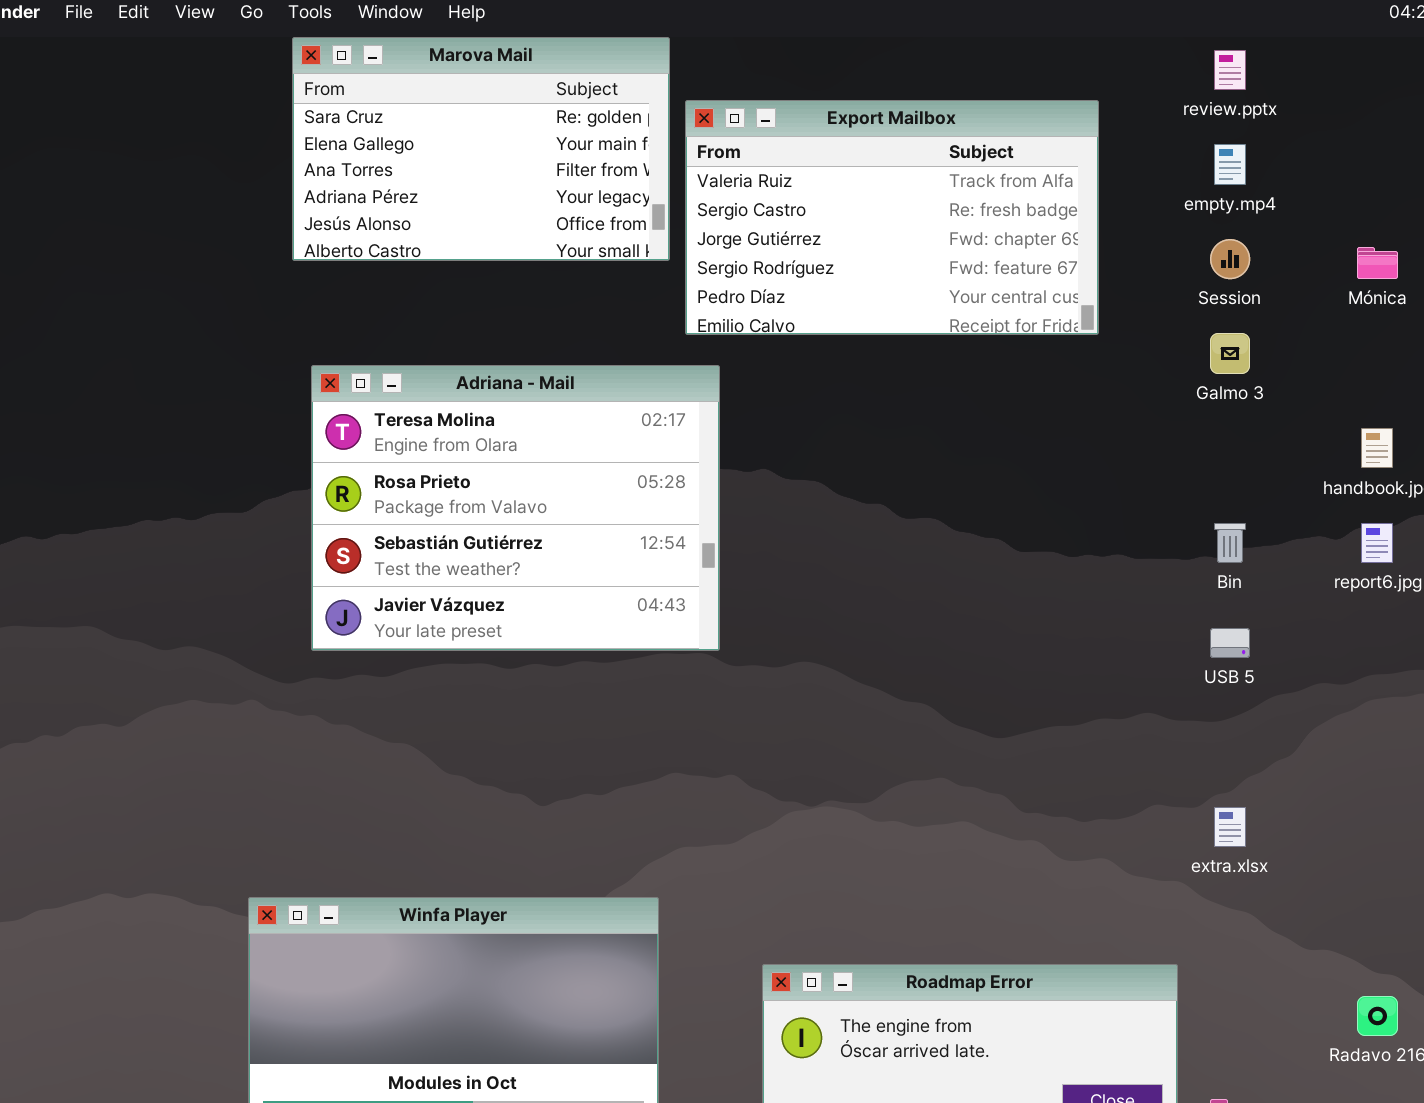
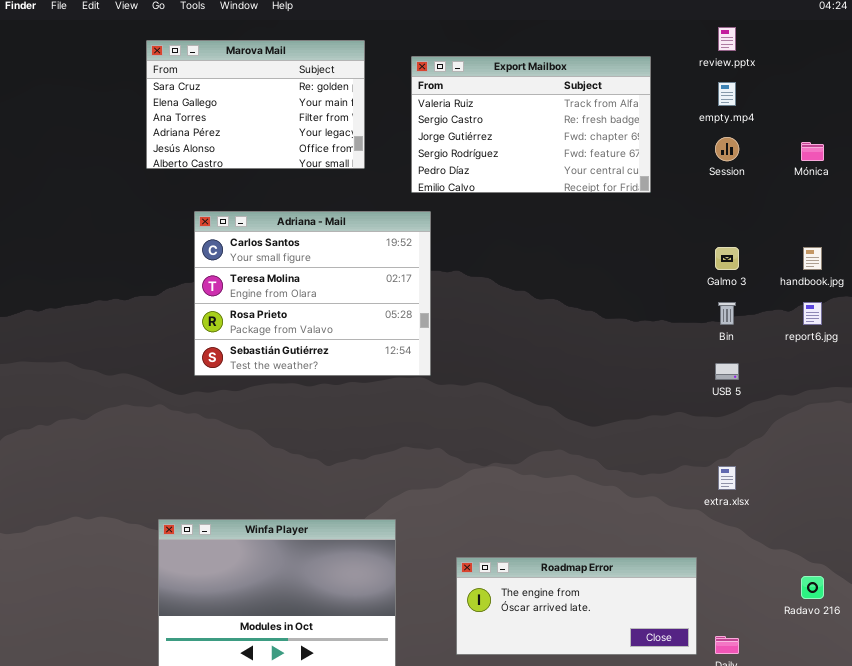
Marova Mail: [292,37,670,261] -> [146,40,365,169], moved
Galmo 3: [1210,333,1250,374] -> [715,247,739,270], moved
Adriana - Mail: [311,365,720,651] -> [194,211,431,376], scrolled up 1 row

